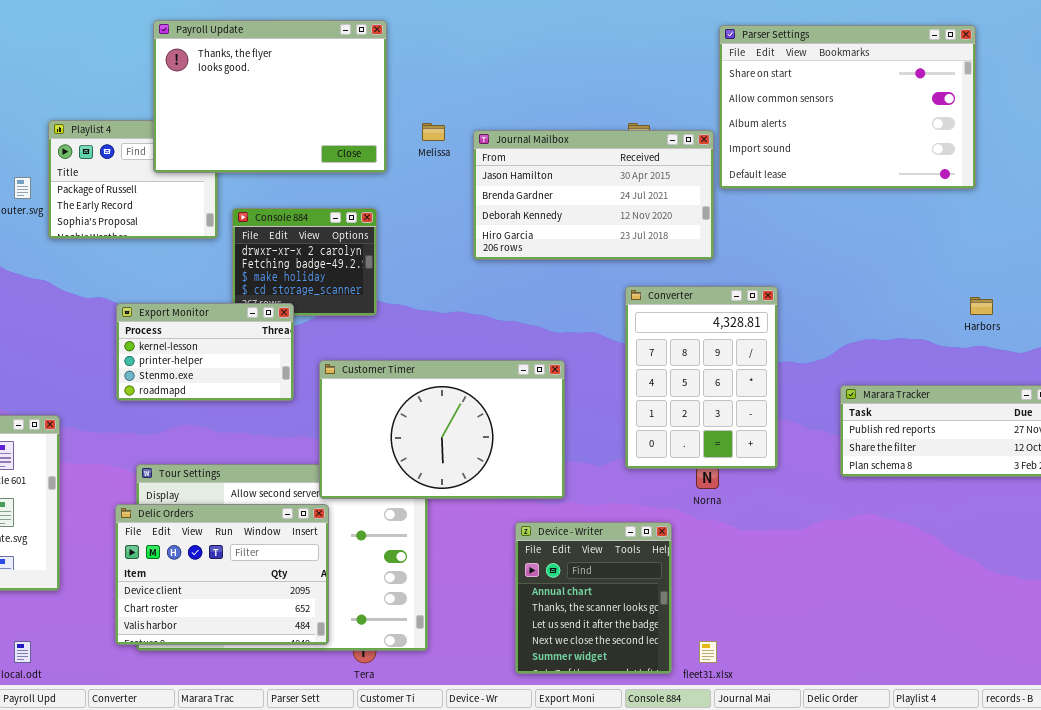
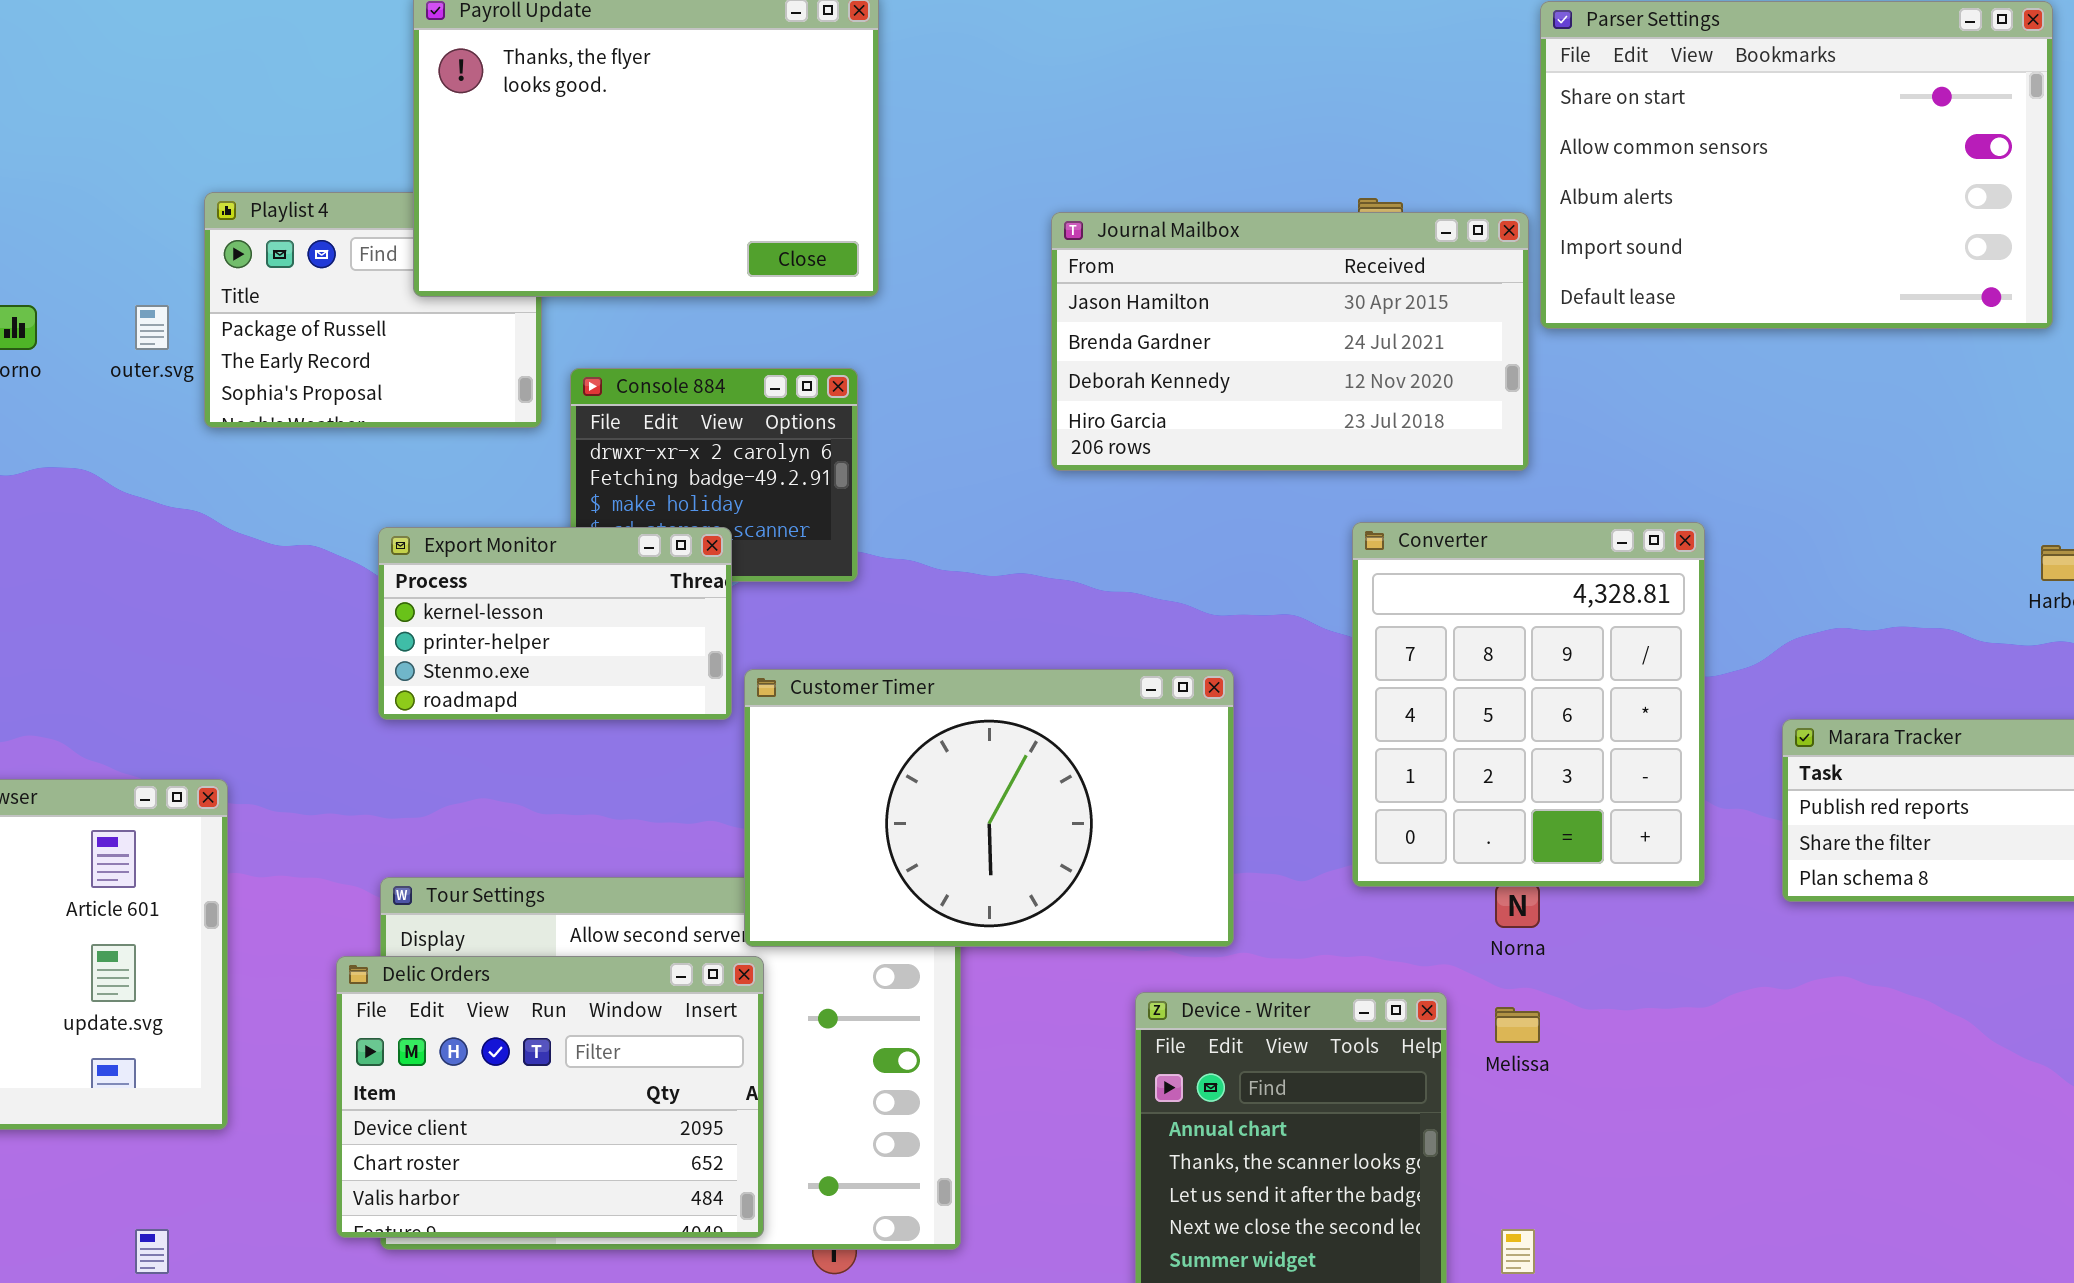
Melissa: [422,123,445,141] -> [1495,1007,1540,1043], moved
Converter: [625,286,778,469] -> [1352,522,1705,887], resized
Export Monitor: [116,303,294,401] -> [378,527,732,720], moved

